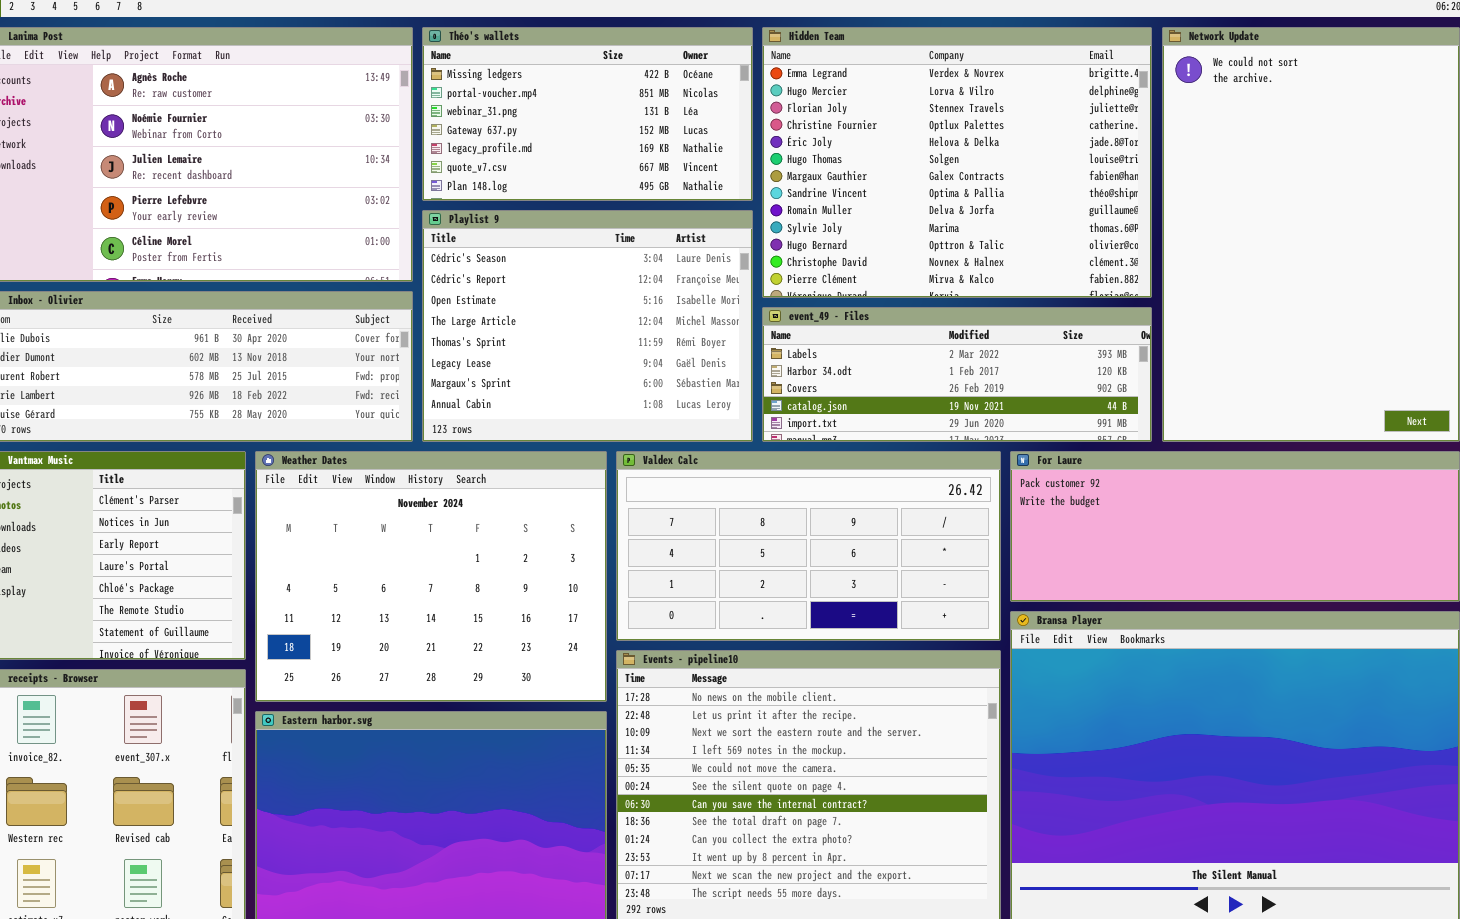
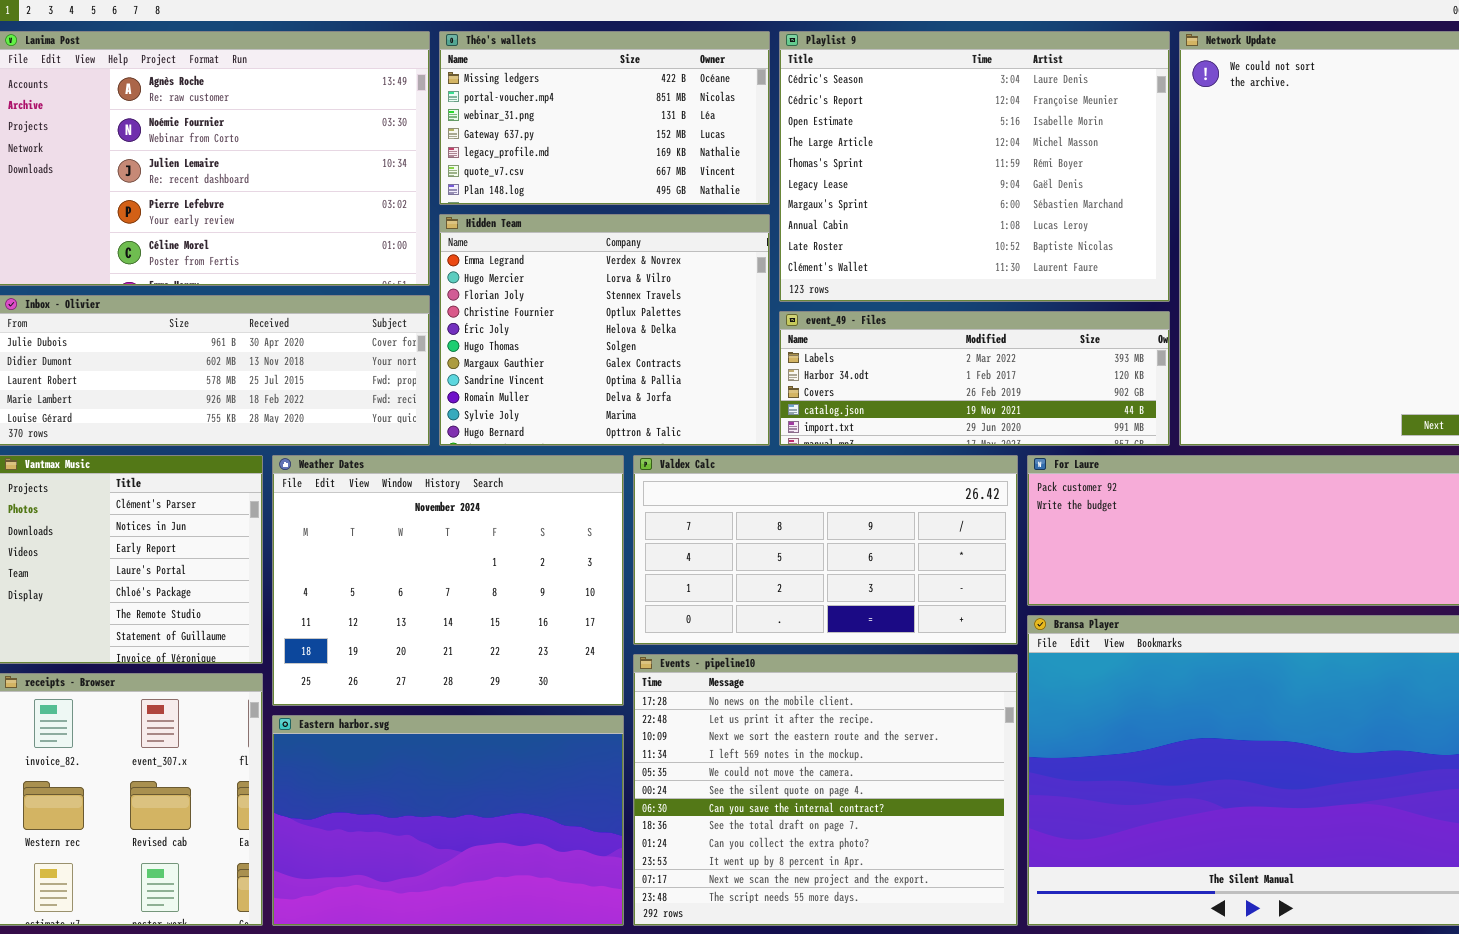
Hidden Team: [762,27,1152,298] -> [439,214,770,446], moved, resized
Playlist 9: [422,210,753,442] -> [779,31,1170,302], moved, resized

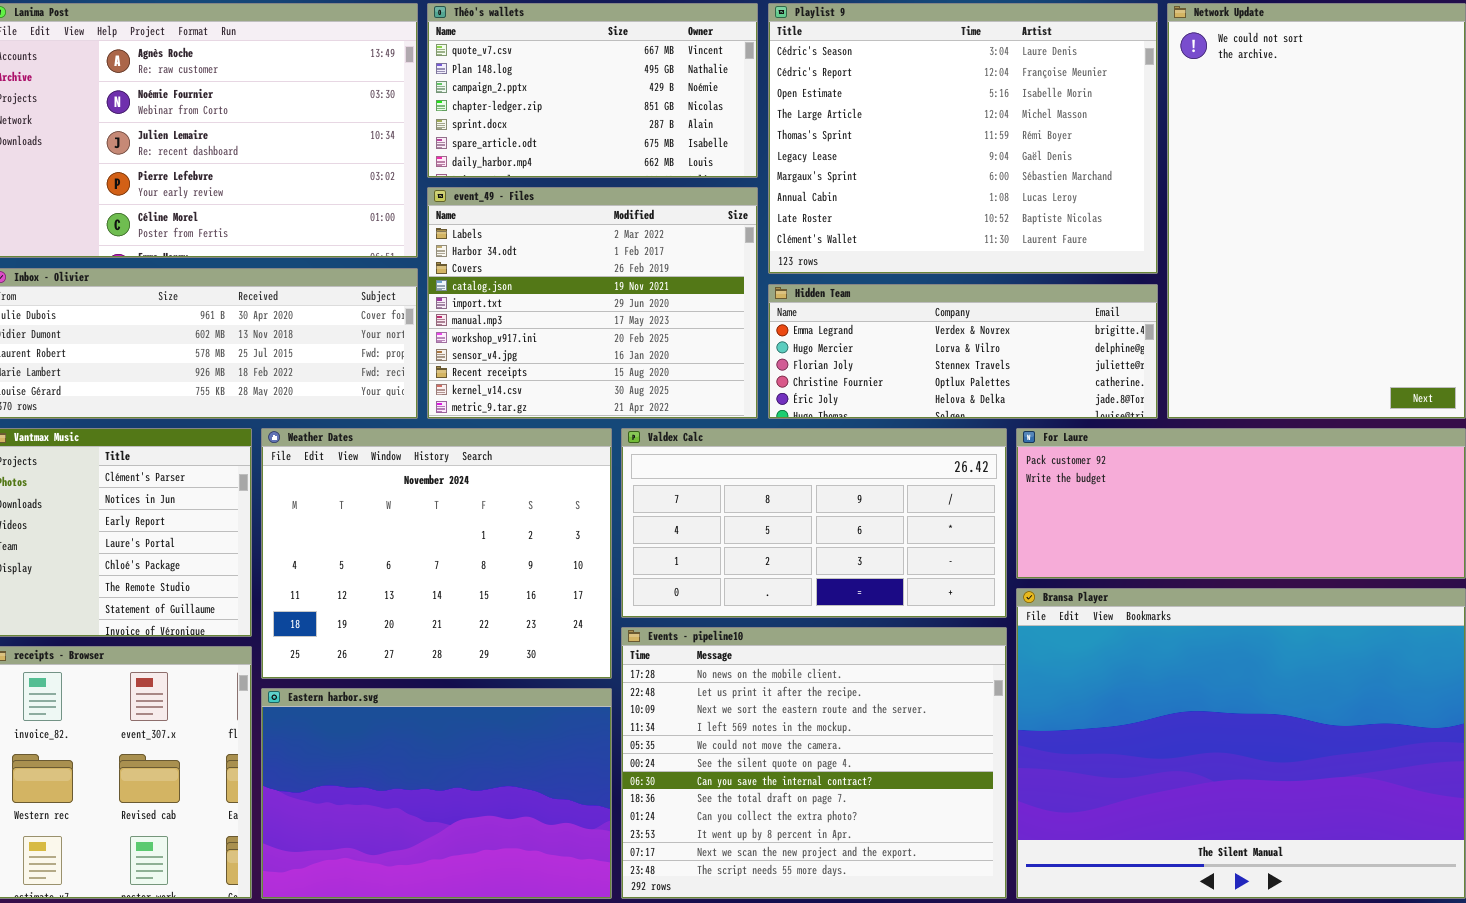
Théo's wallets: [439,31,770,205] -> [427,3,758,178], scrolled down 5 rows
Hidden Team: [439,214,770,446] -> [768,284,1158,419], moved, resized
event_49 - Files: [779,311,1170,446] -> [427,187,758,419], moved, resized

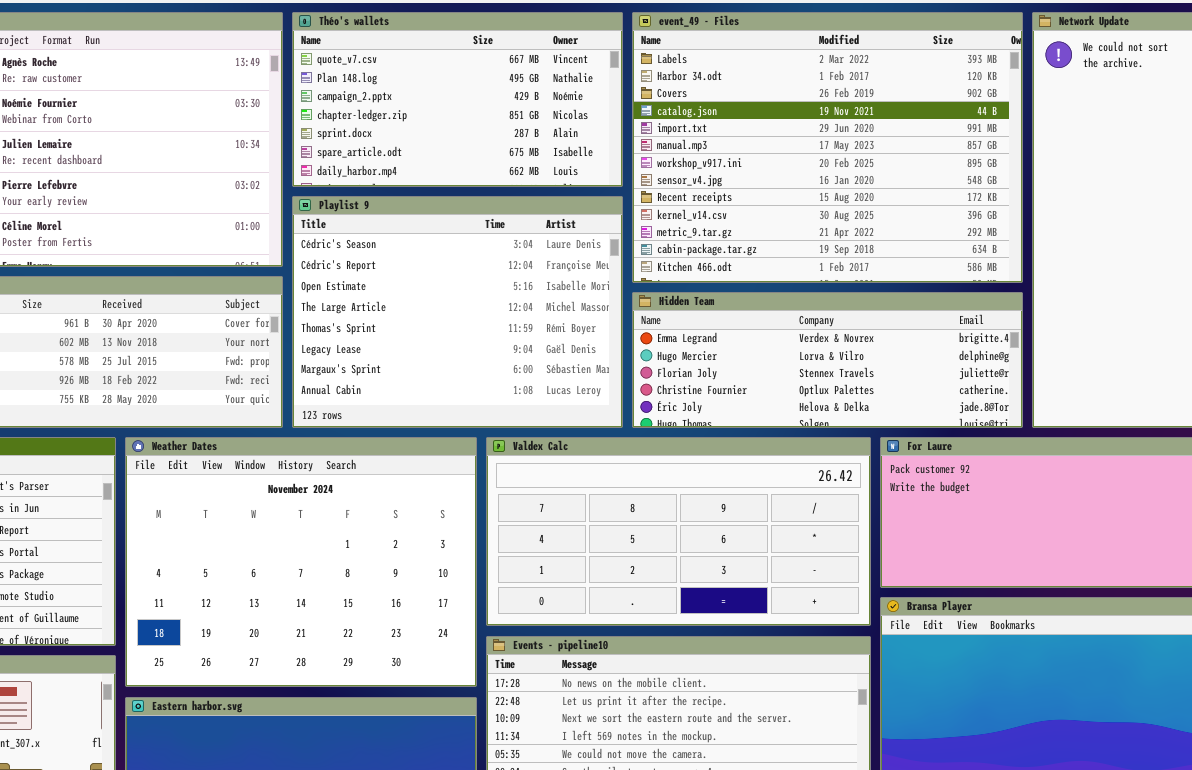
Playlist 9: [768,3,1158,274] -> [292,196,623,428], moved, resized
event_49 - Files: [427,187,758,419] -> [632,12,1023,283], moved, resized

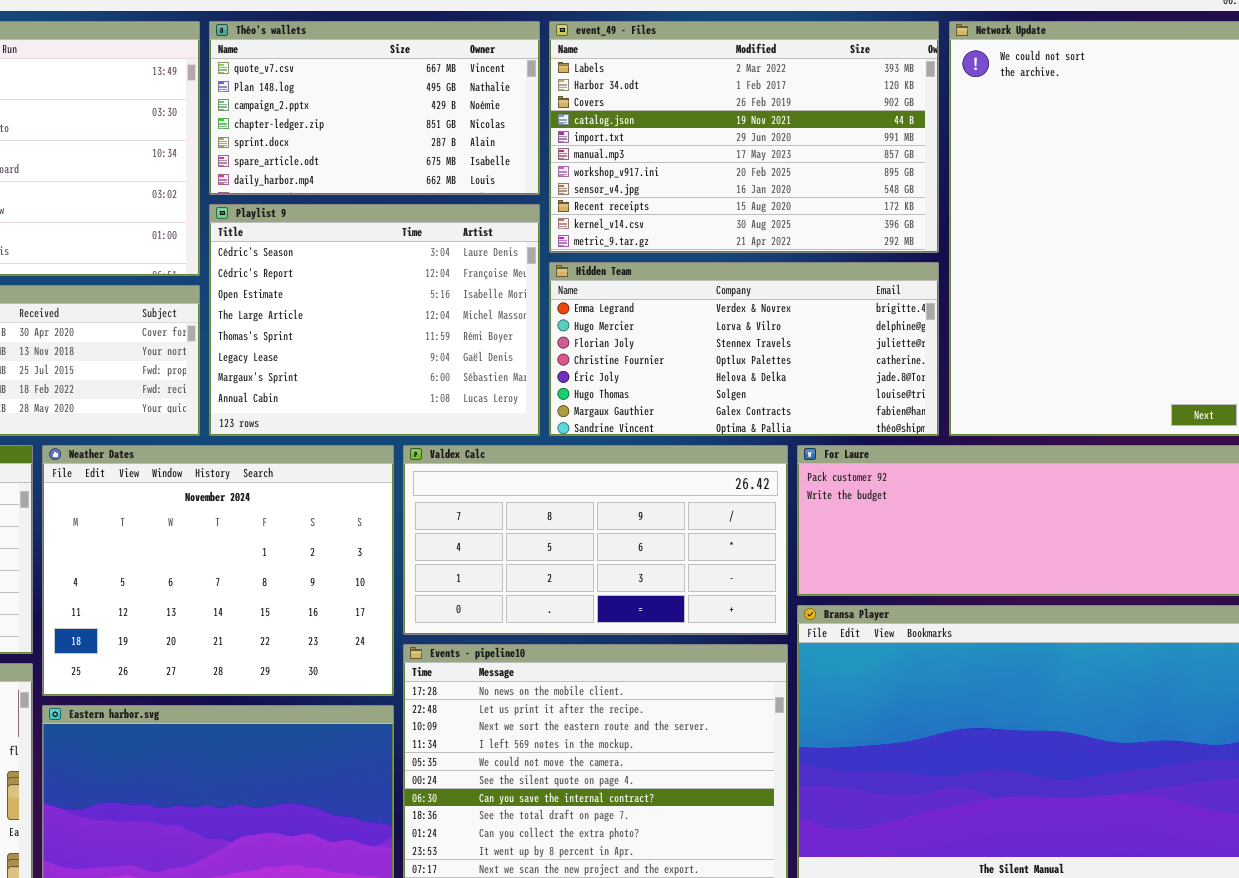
event_49 - Files: [632,12,1023,283] -> [549,21,939,253], resized
Hidden Team: [632,292,1023,428] -> [549,262,939,436], resized

